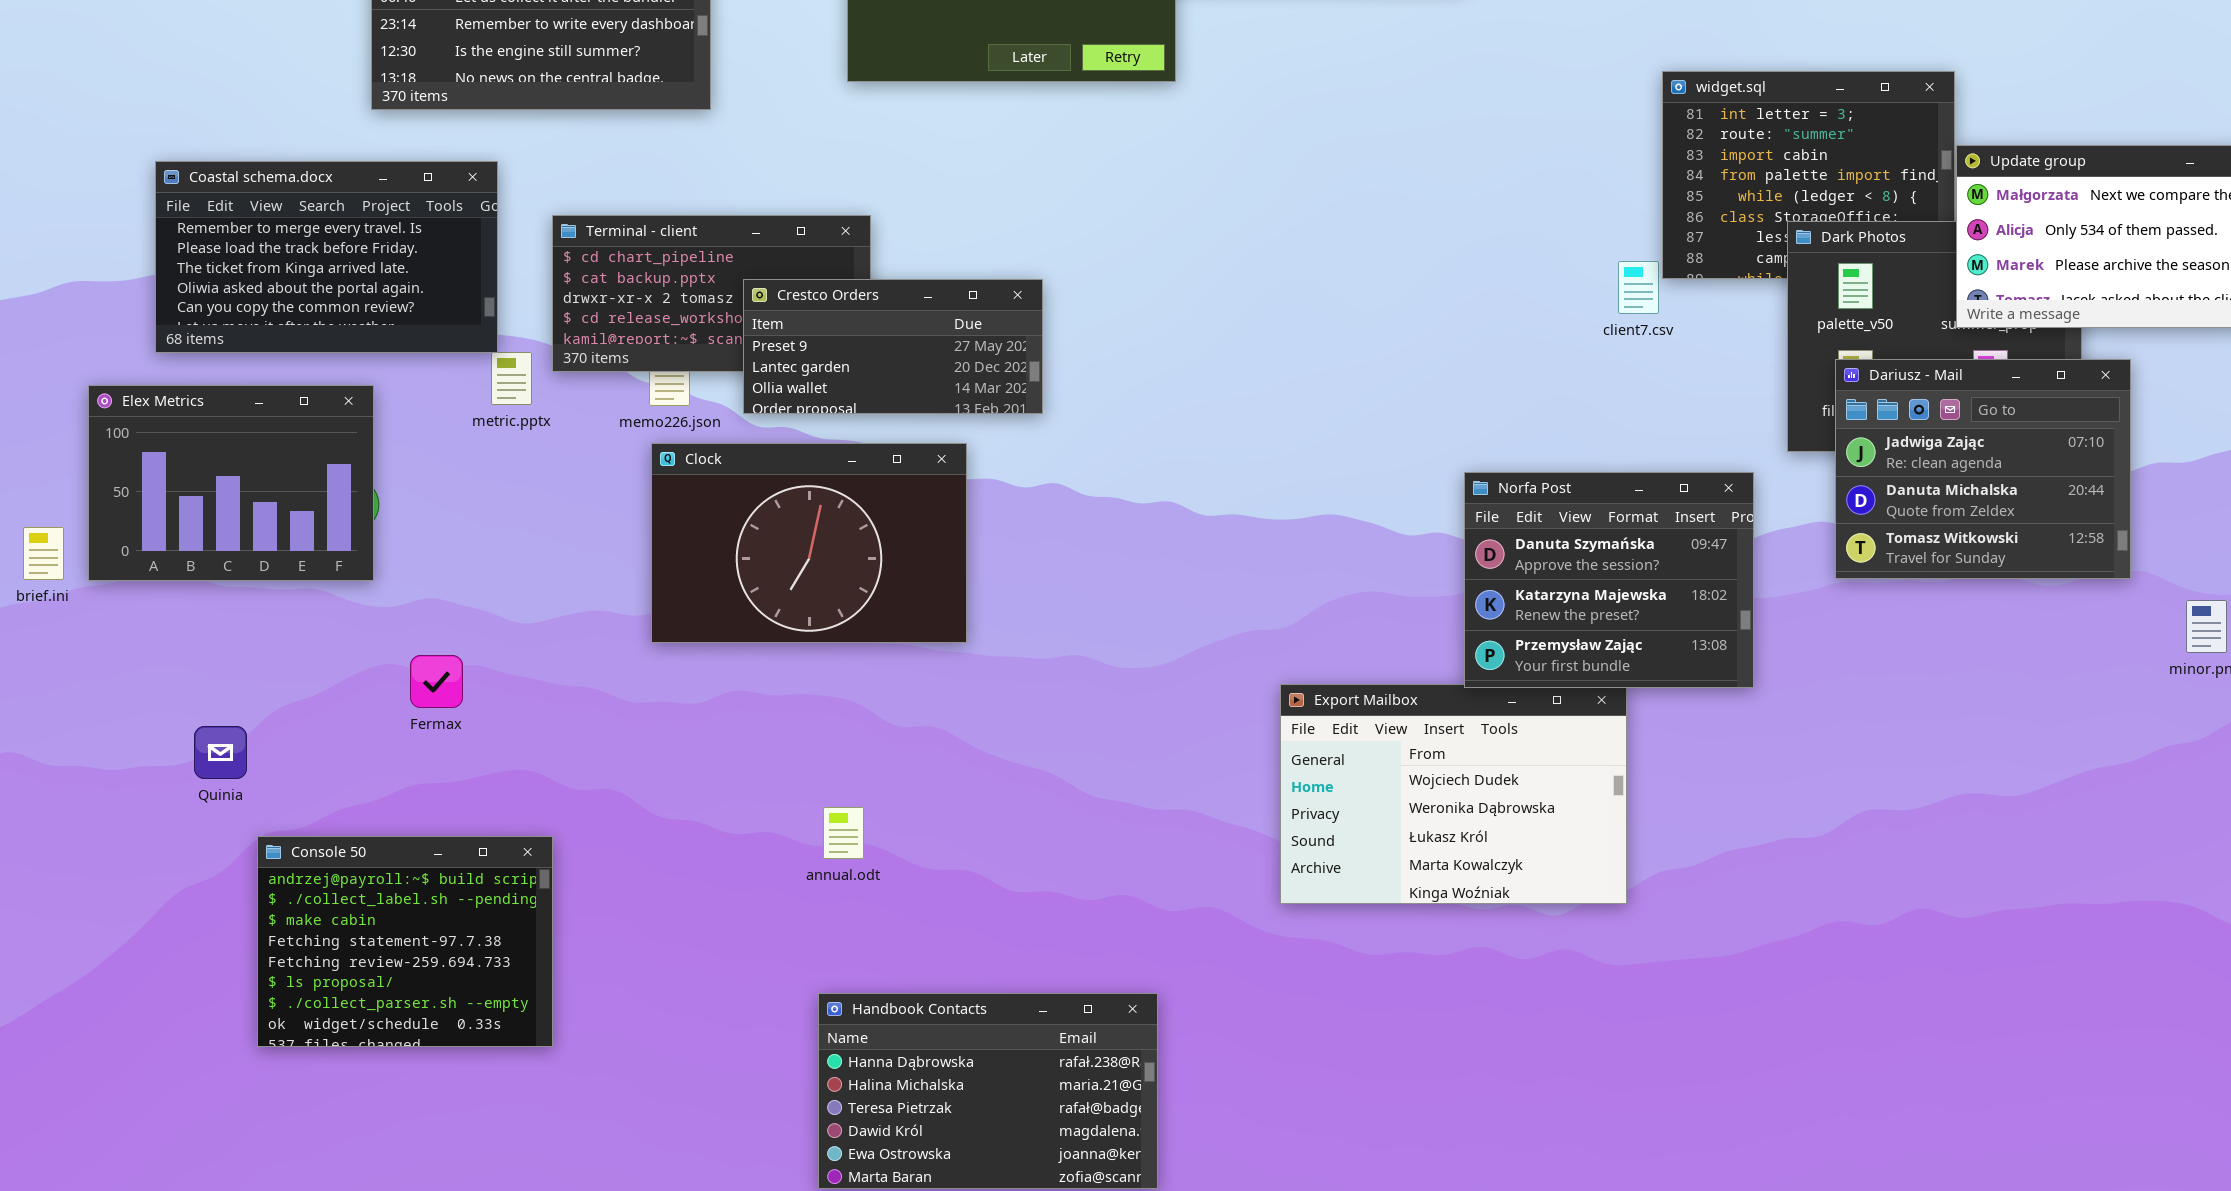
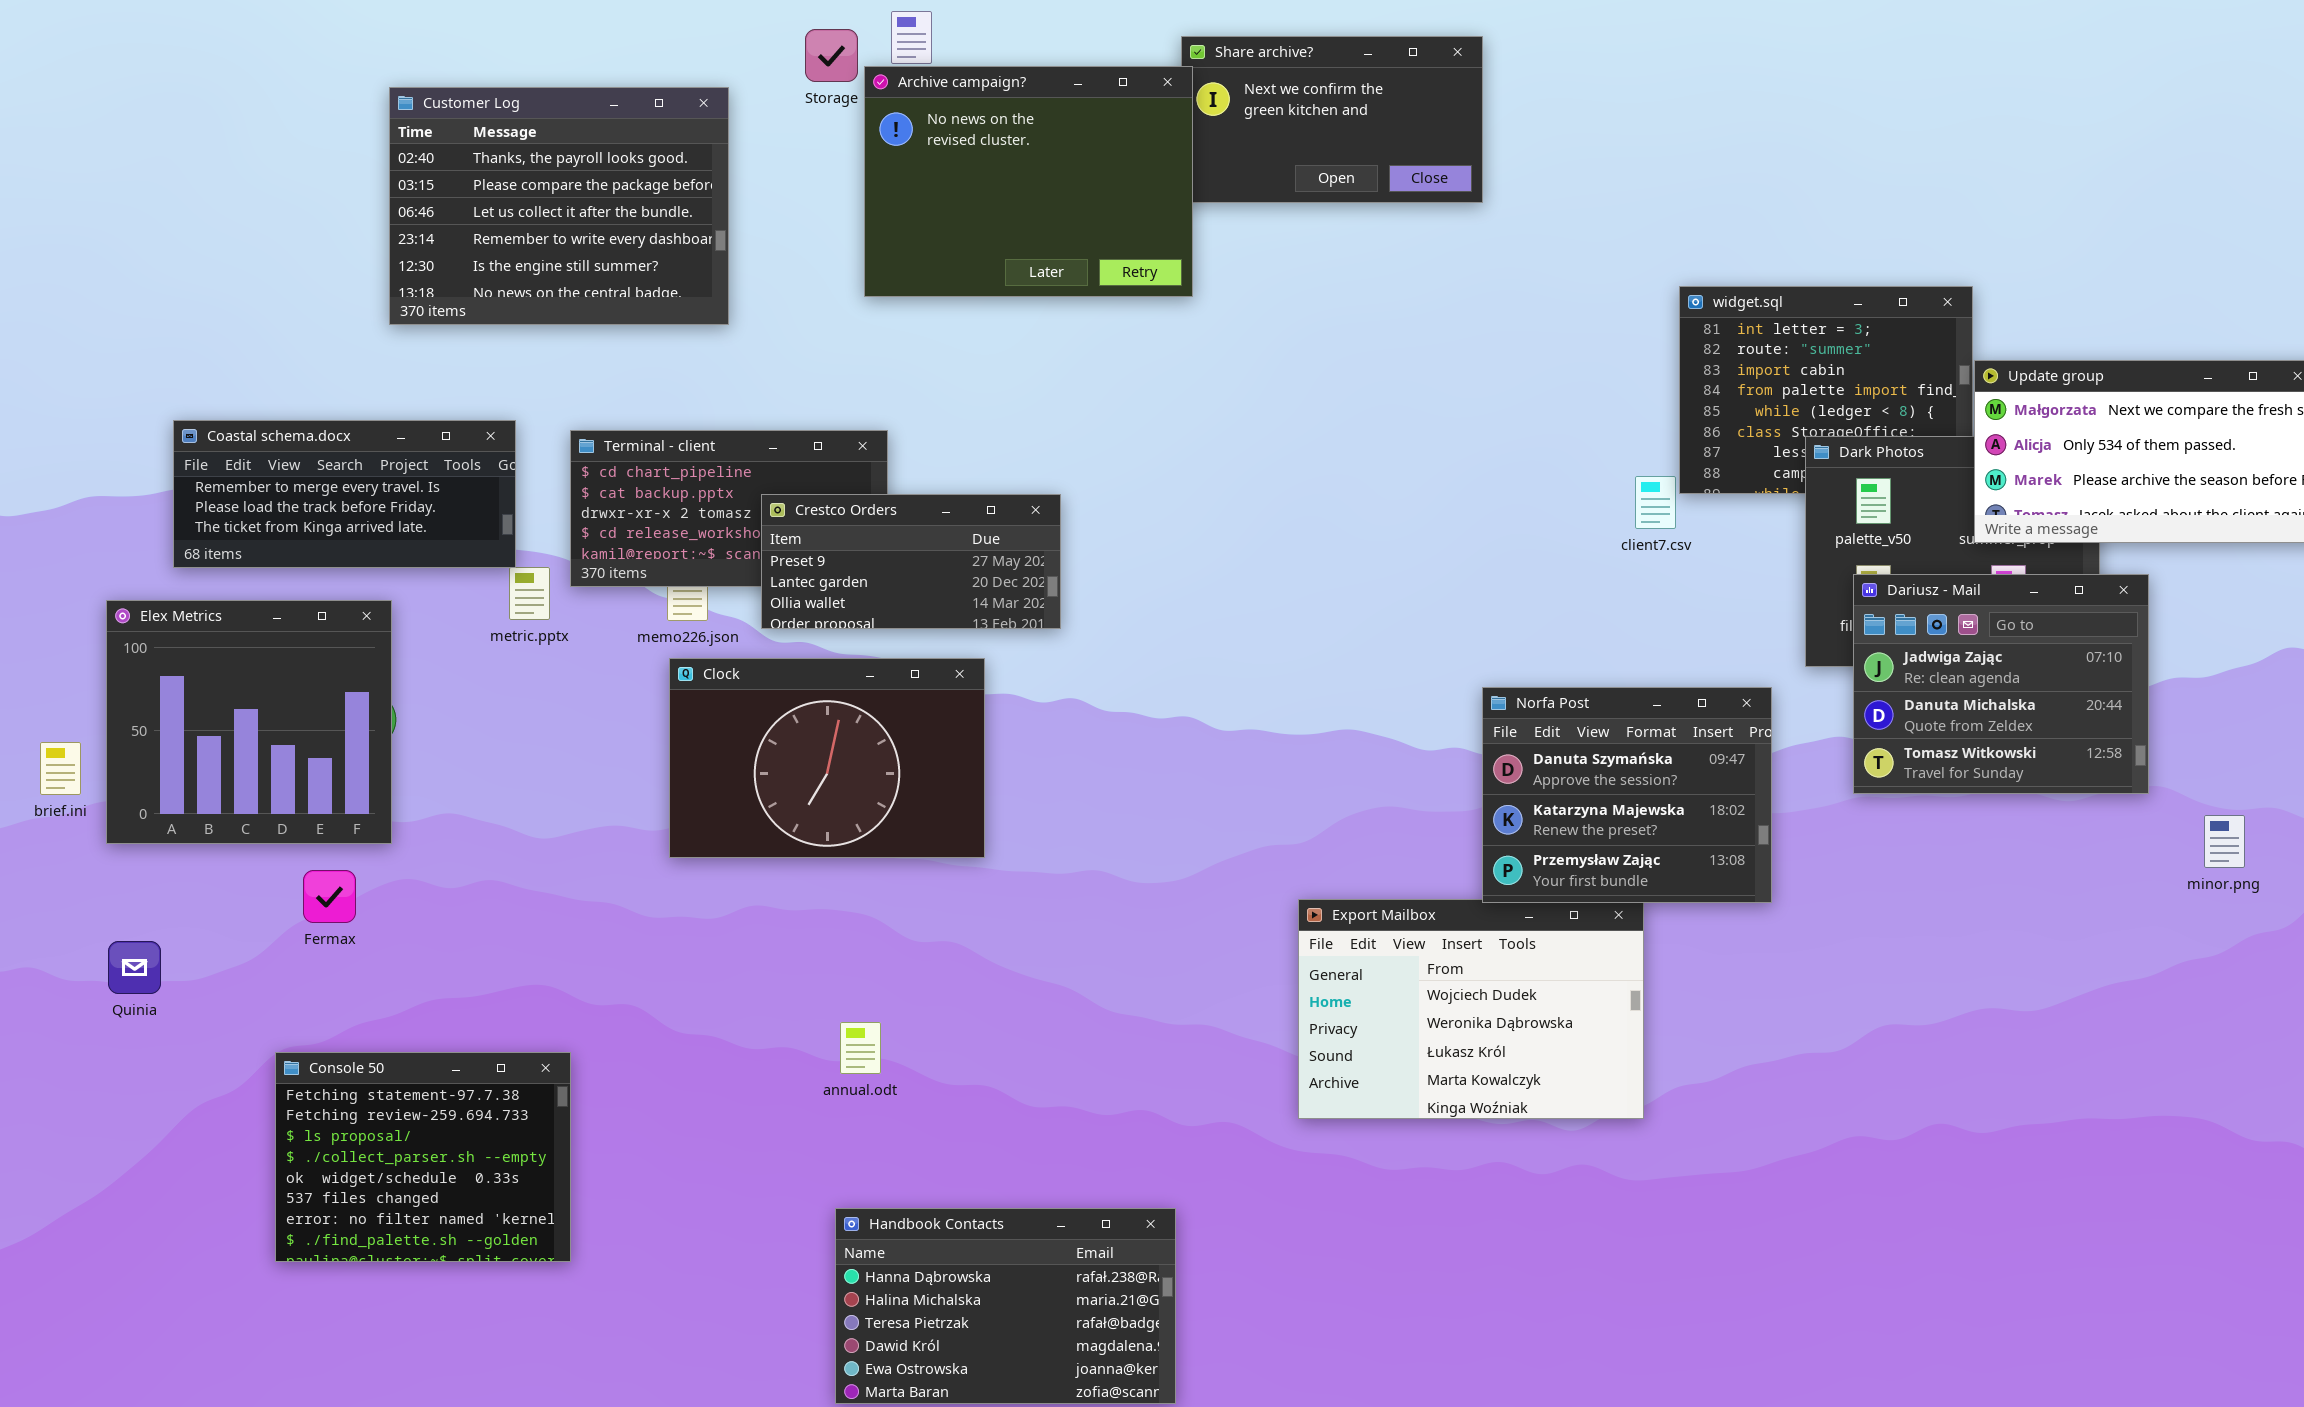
Coastal schema.docx: [155,161,498,353] -> [173,420,516,568], resized
Elex Metrics: [88,385,374,581] -> [106,600,392,844], resized
Fermax: [410,655,463,708] -> [303,870,356,923], moved
Quinia: [194,726,247,779] -> [108,941,161,994], moved
Console 50: [257,836,553,1047] -> [275,1052,571,1262], scrolled down 3 rows

